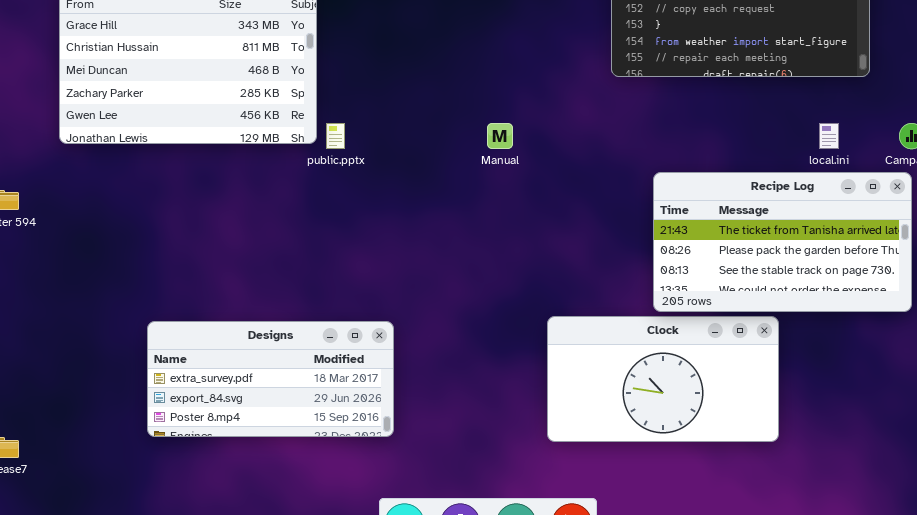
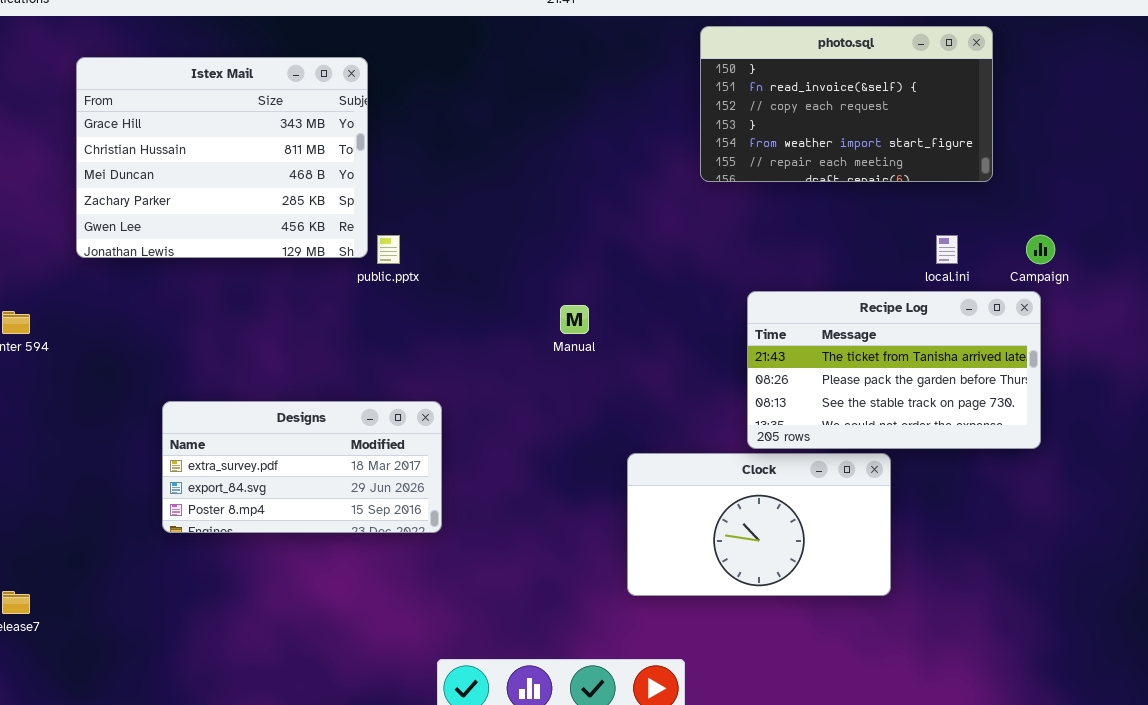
Manual: [487,123,513,149] -> [560,305,589,334], moved
Designs: [147,321,394,437] -> [162,401,442,533], moved

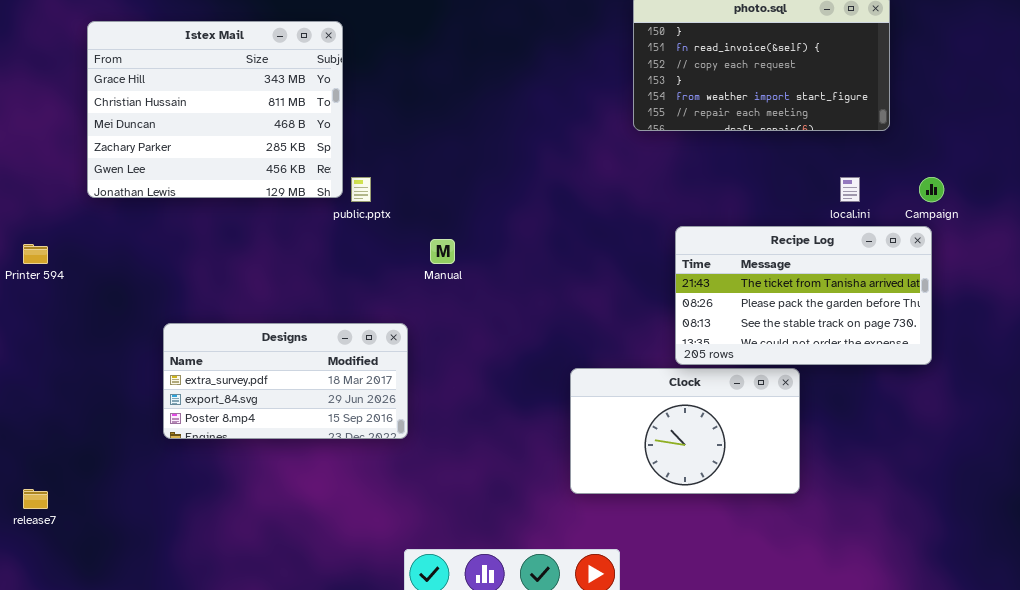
Manual: [560,305,589,334] -> [430,239,455,264], moved

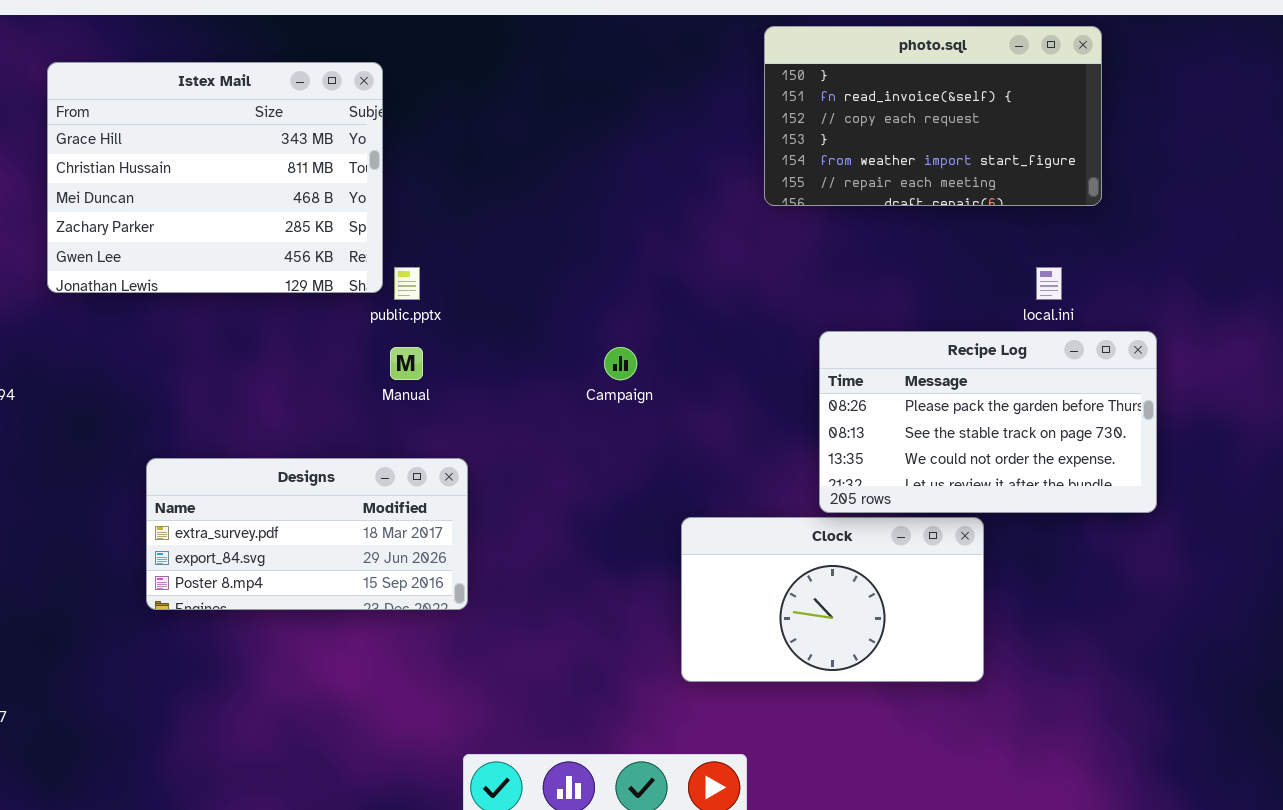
Campaign: [919,177,944,202] -> [604,347,637,380], moved
Recipe Log: [675,226,932,365] -> [819,331,1157,513], scrolled down 1 row
Manual: [430,239,455,264] -> [390,347,423,380], moved

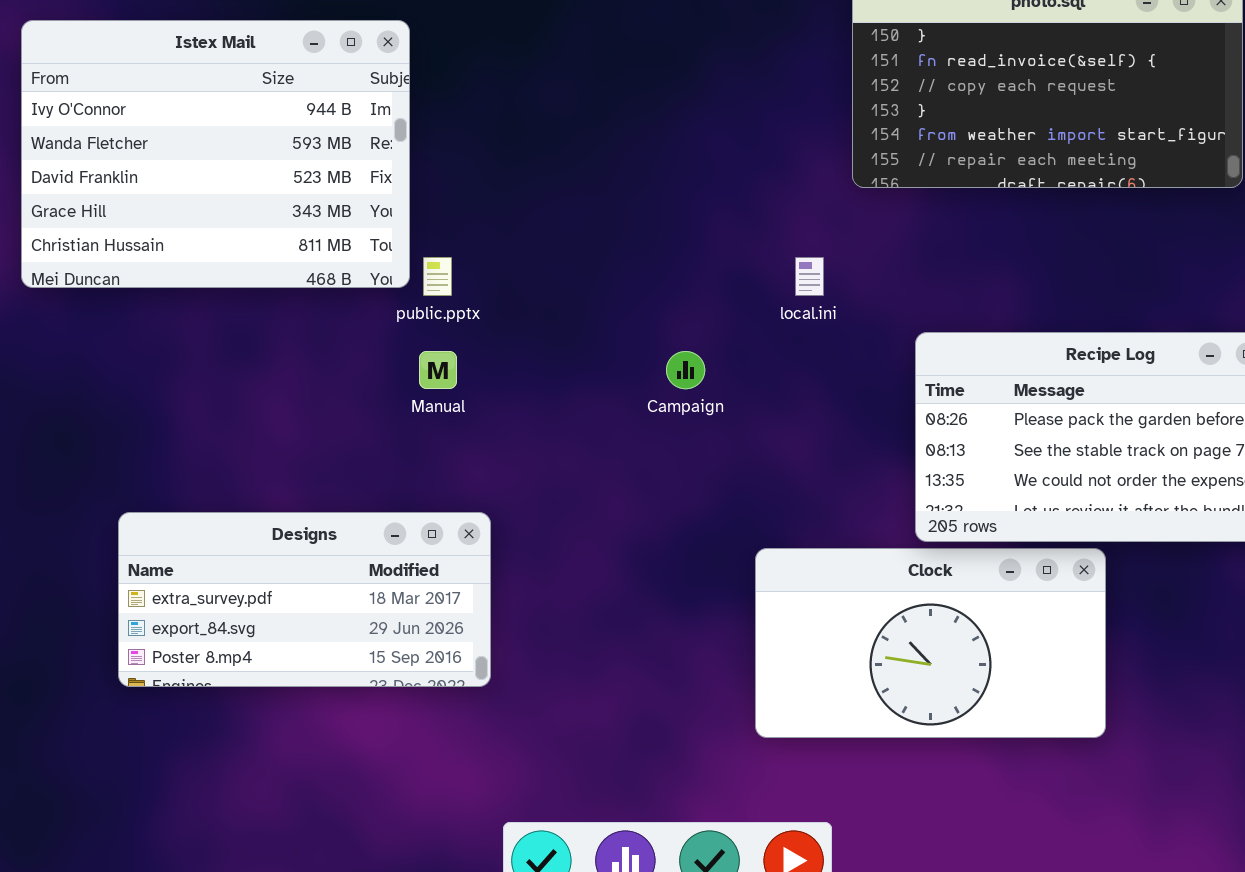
Istex Mail: [47,62,383,293] -> [21,20,410,288], scrolled up 3 rows
local.ini: [1036,267,1062,300] -> [795,257,824,296], moved
Designs: [146,458,468,610] -> [118,512,491,687], moved

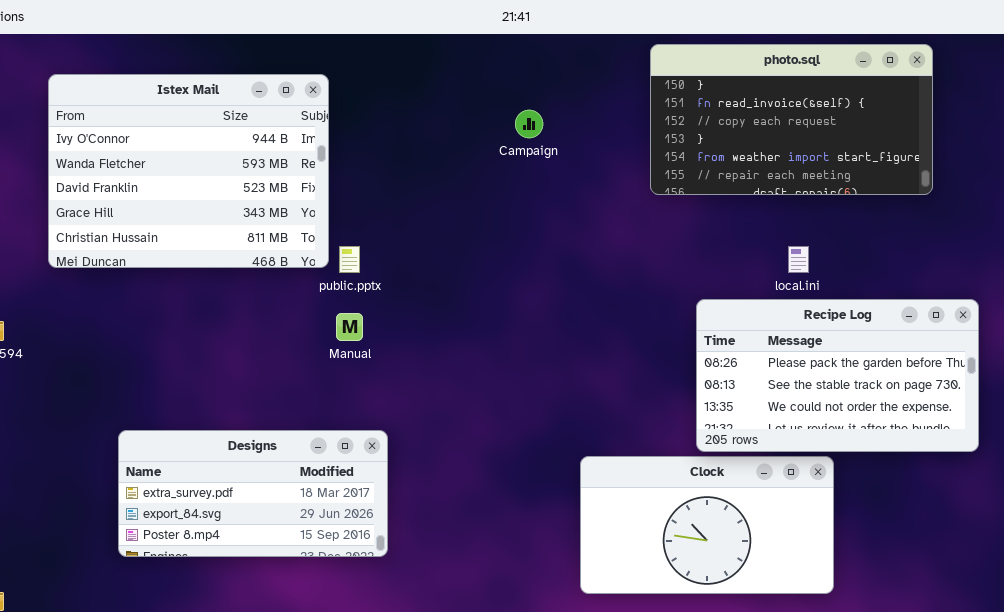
local.ini: [795,257,824,296] -> [788,246,809,273], moved
Campaign: [666,351,705,389] -> [515,110,543,138], moved

